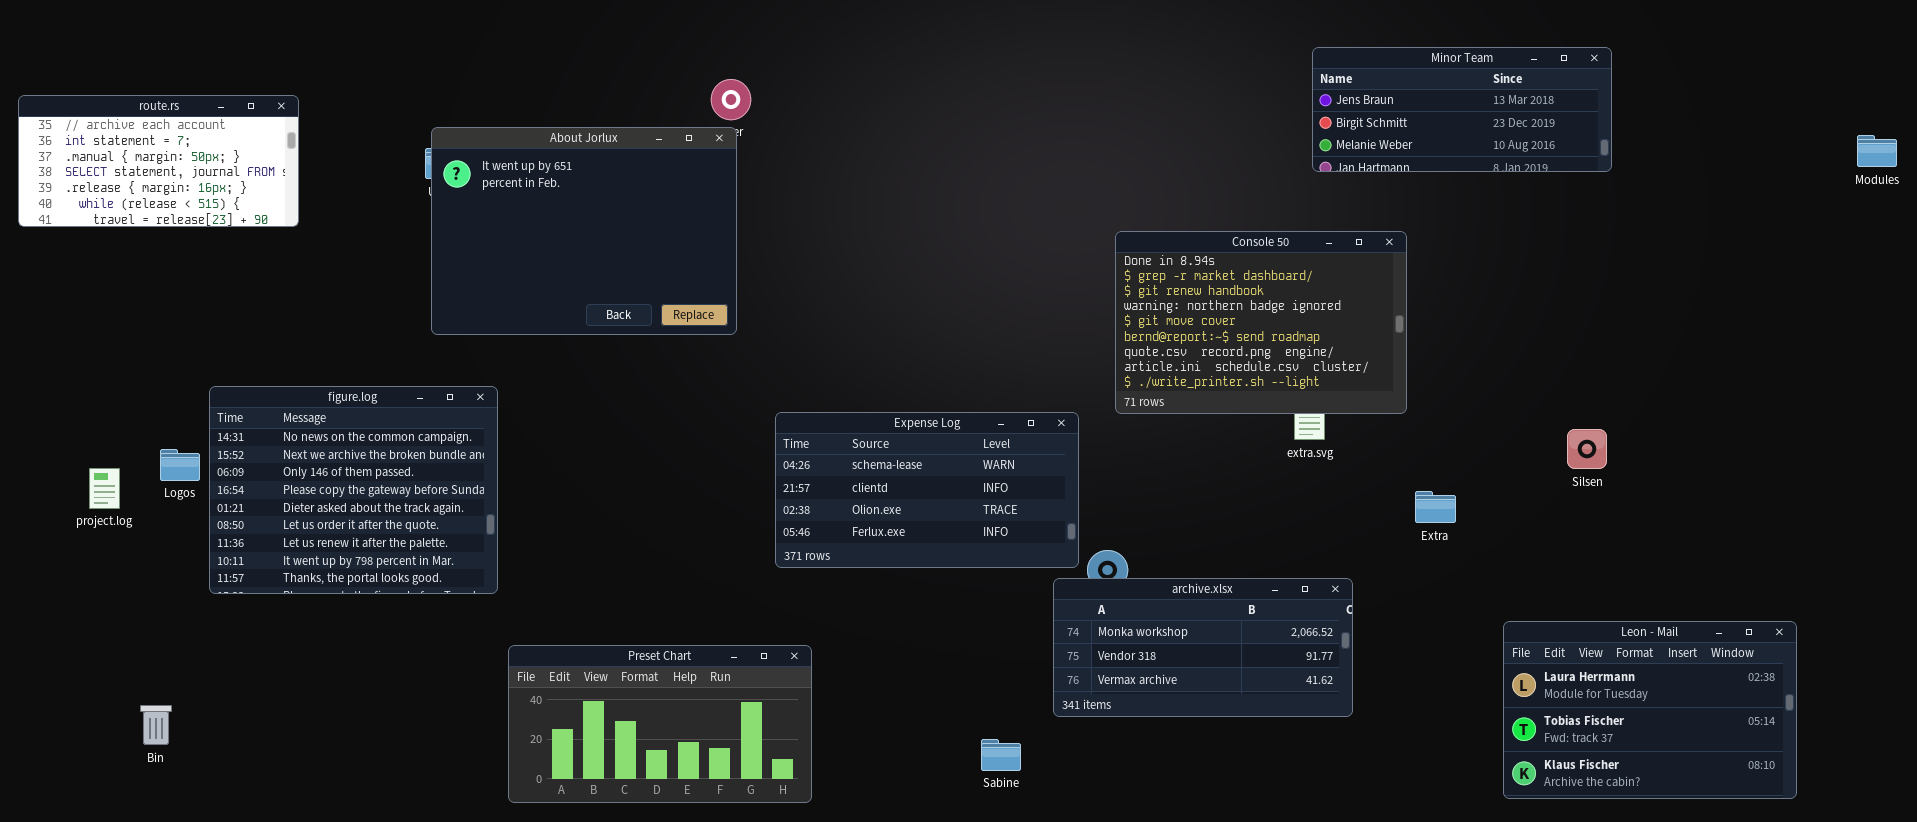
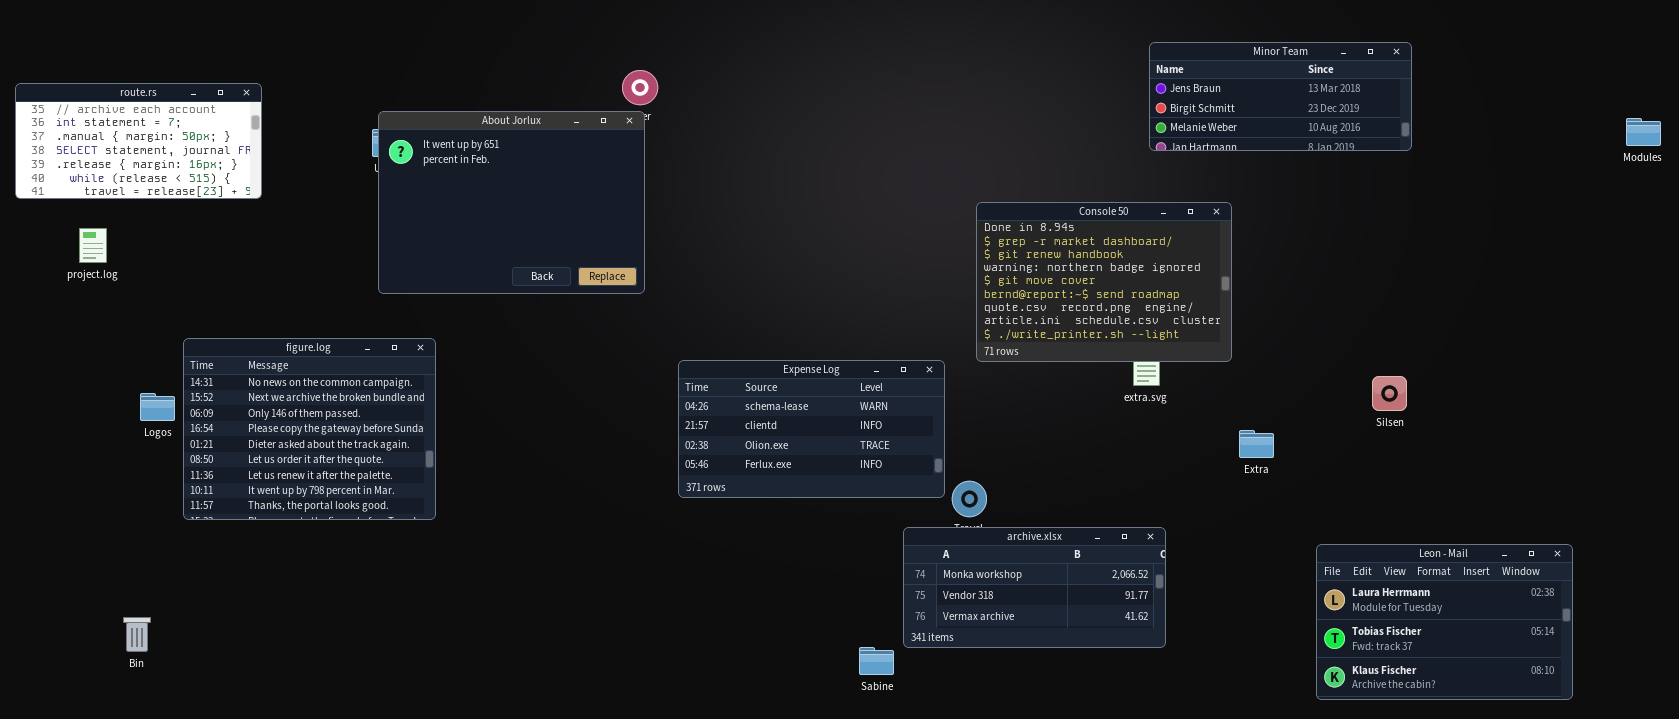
project.log: [89,468,120,509] -> [79,228,107,263], moved
archive.xlsx: [1053,578,1353,717] -> [903,527,1166,648], moved
Preset Chart: [508,645,812,803] -> none, closed

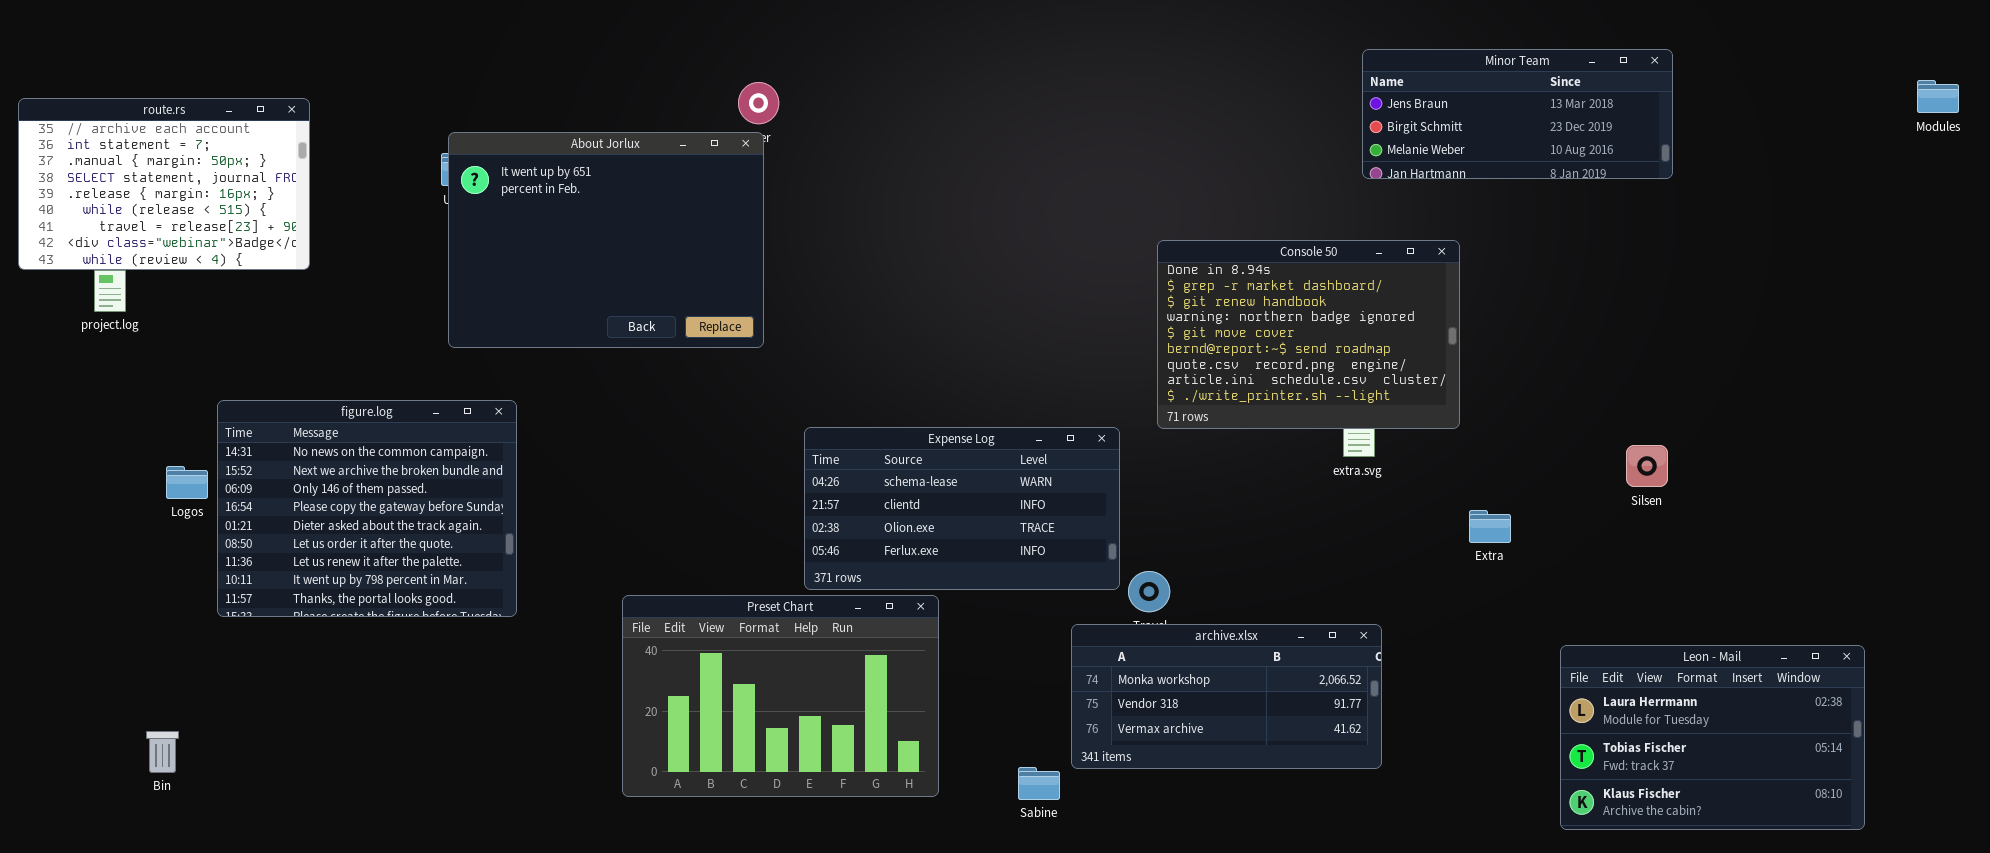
route.rs: [15,83,262,199] -> [18,98,310,270], resized
Modules: [1626,118,1661,146] -> [1917,80,1959,113], moved
Preset Chart: none -> [622,595,939,797], opened

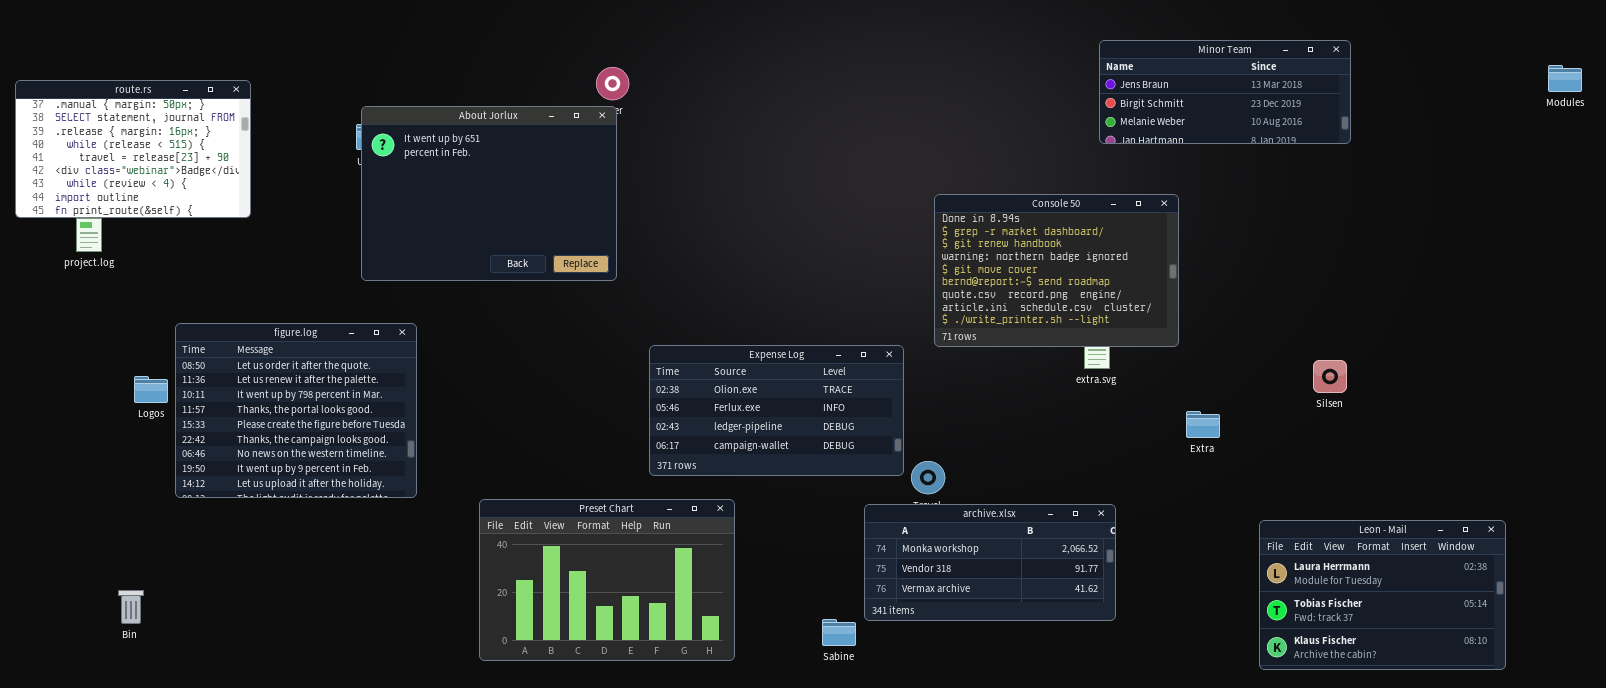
route.rs: [18,98,310,270] -> [15,80,251,218], scrolled down 2 rows
figure.log: [217,400,517,617] -> [175,323,417,498], scrolled down 5 rows
Expense Log: [804,427,1120,590] -> [649,345,904,476], scrolled down 2 rows
Preset Chart: [622,595,939,797] -> [479,499,735,661], moved

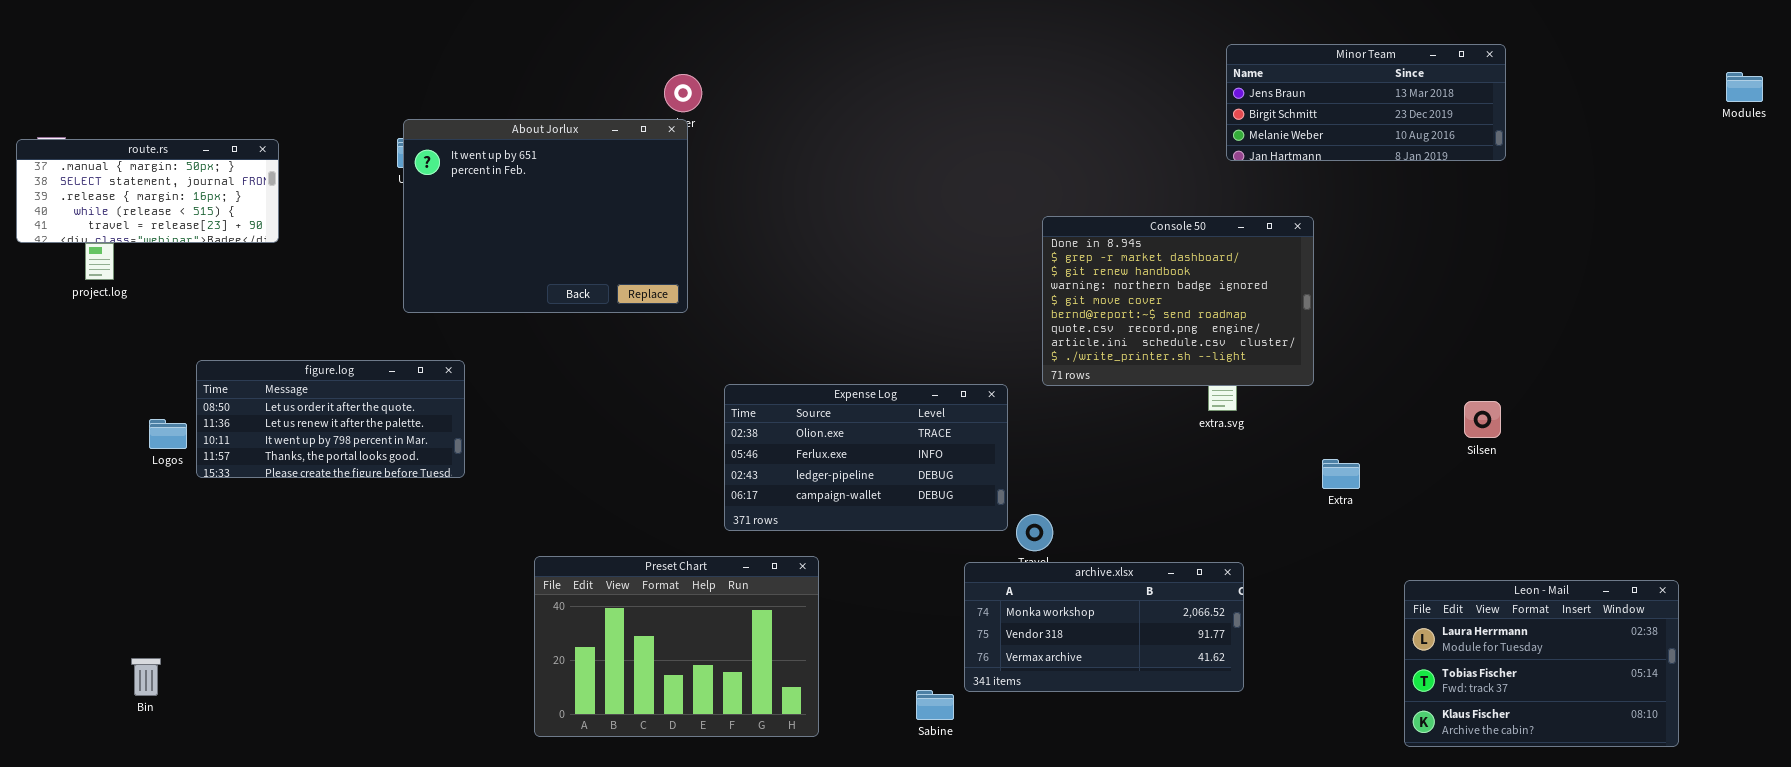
route.rs: [15,80,251,218] -> [16,139,279,243], resized
figure.log: [175,323,417,498] -> [196,360,465,478], resized

